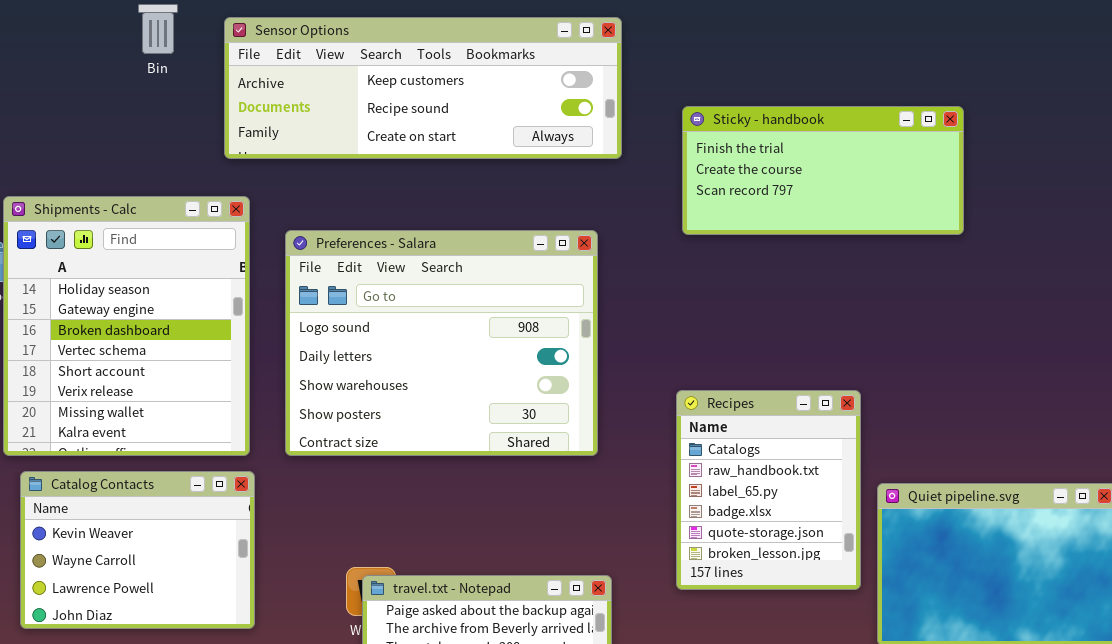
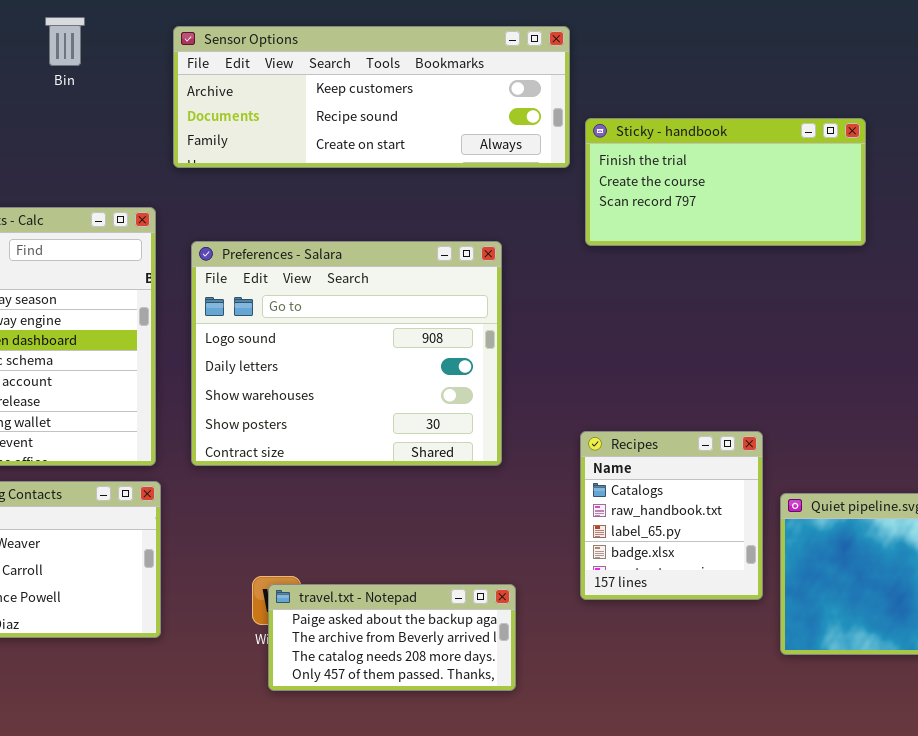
Sensor Options: [224,17,622,159] -> [173,26,570,168], moved
Recipes: [676,390,861,590] -> [580,431,763,600], resized

